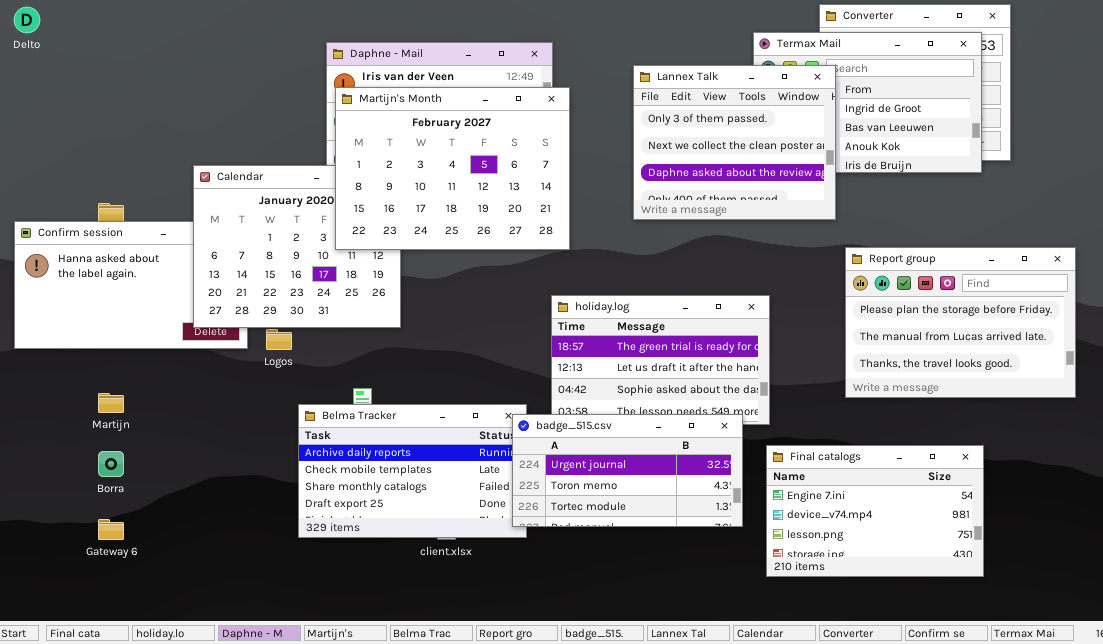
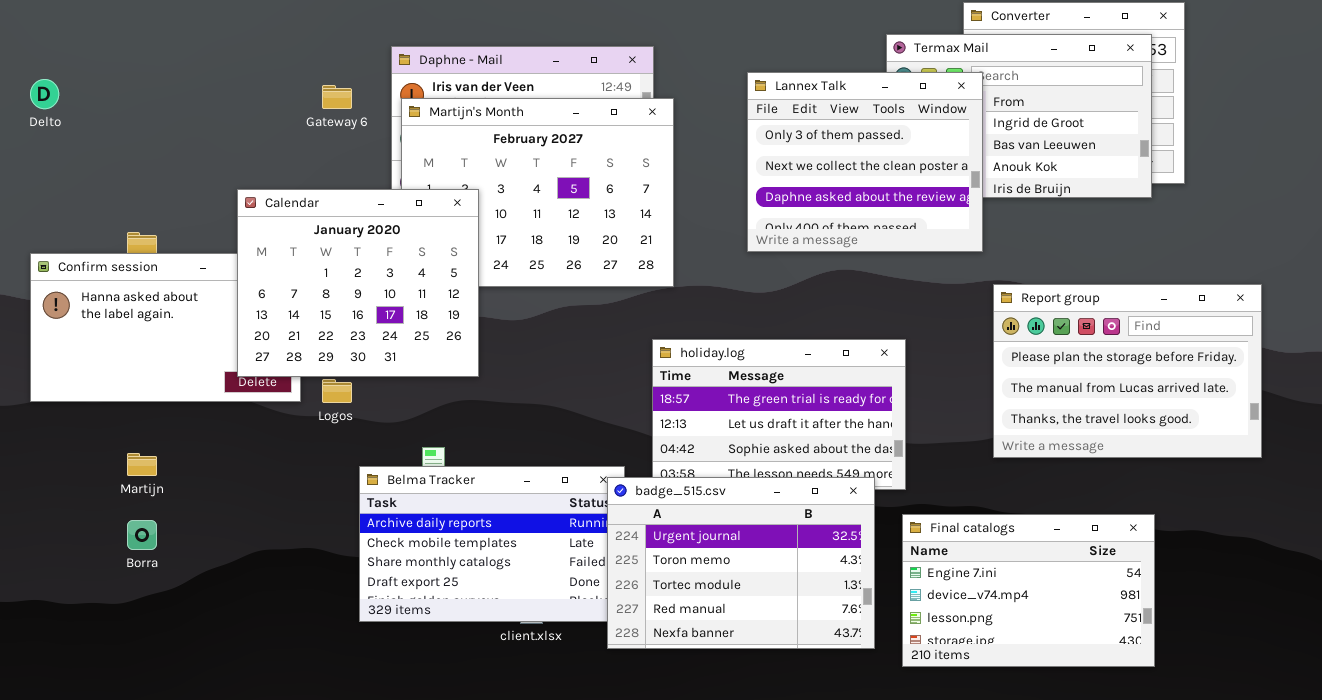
Delto: [14,7,40,33] -> [30,79,59,109], moved
Calendar: [193,165,401,328] -> [237,189,479,377], raised
badge_515.csv: [512,414,743,527] -> [607,477,875,649], resized
Gateway 6: [98,519,124,540] -> [322,85,352,109], moved

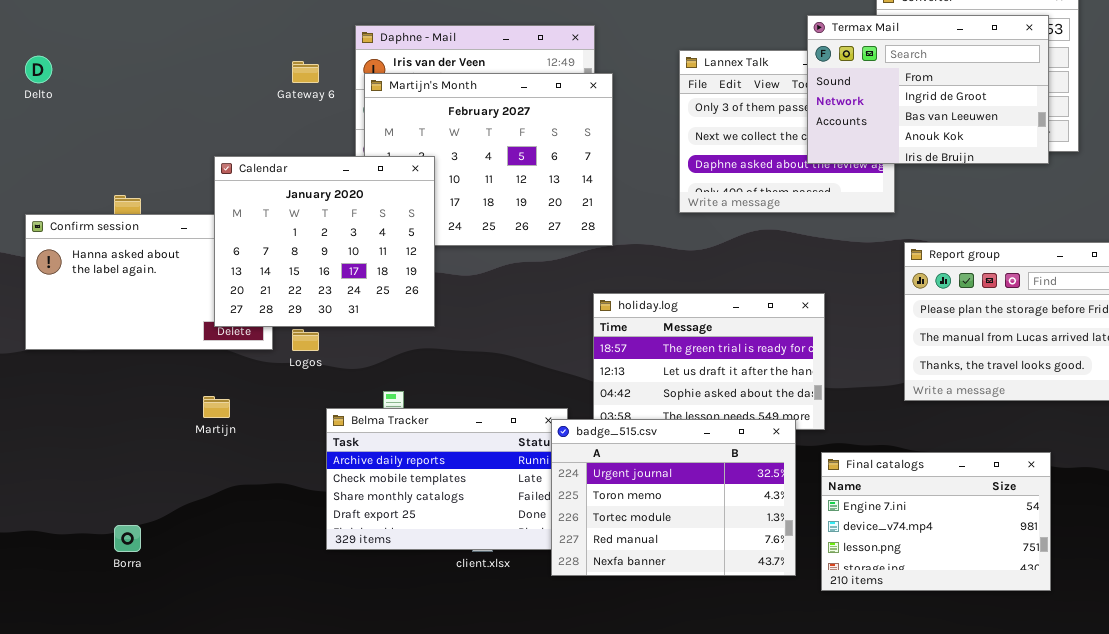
Termax Mail: [886,34,1152,198] -> [807,15,1049,164], raised
Martijn: [127,453,157,476] -> [203,396,230,418], moved
Borra: [127,520,157,550] -> [114,525,141,552], moved

